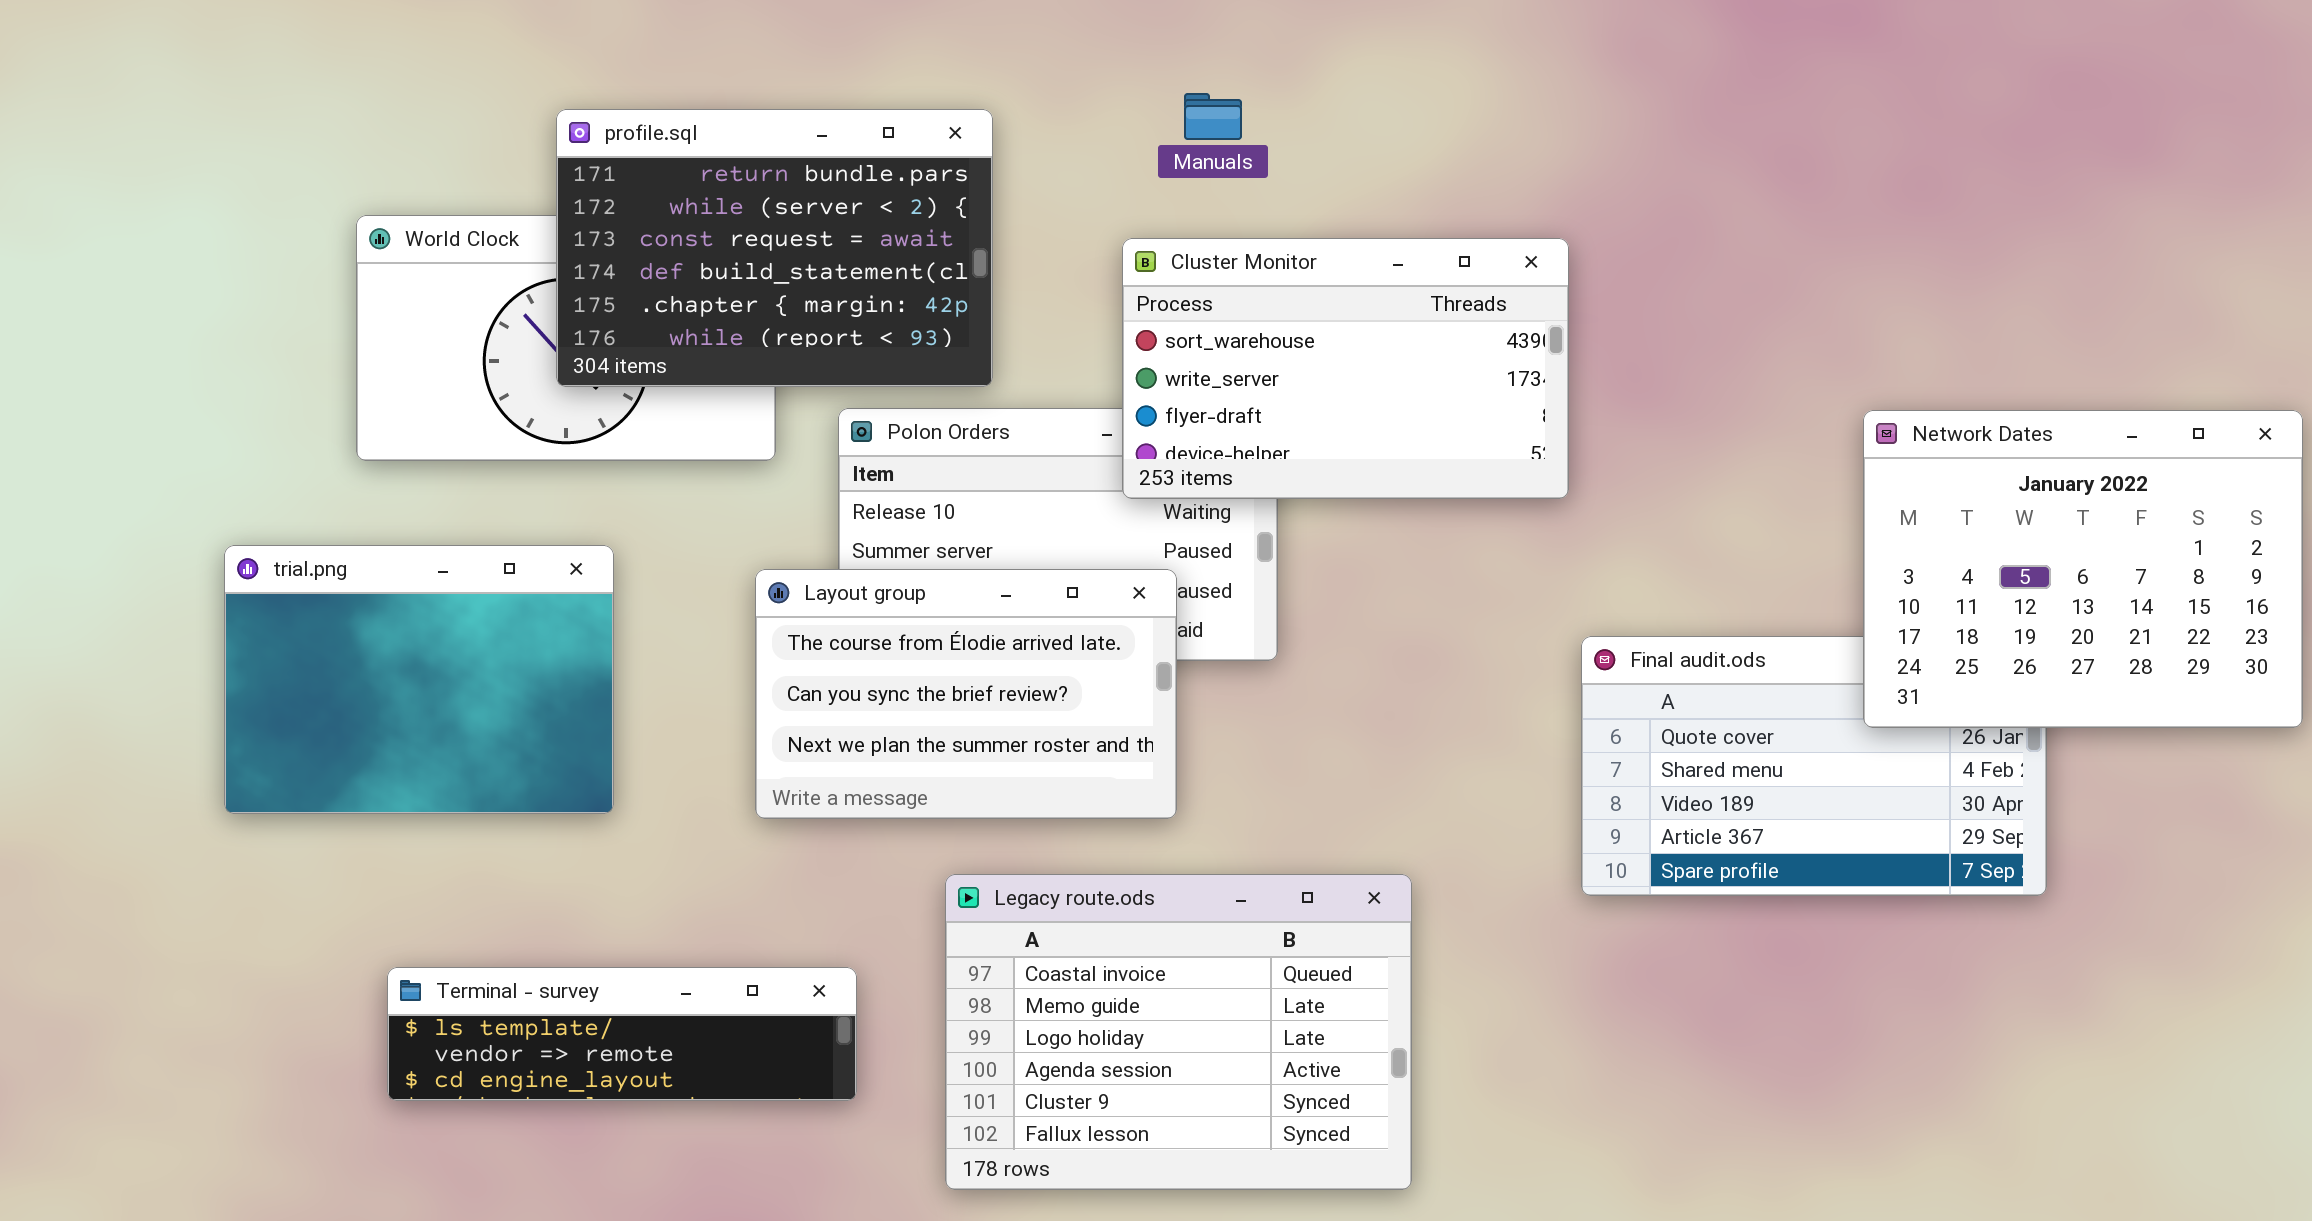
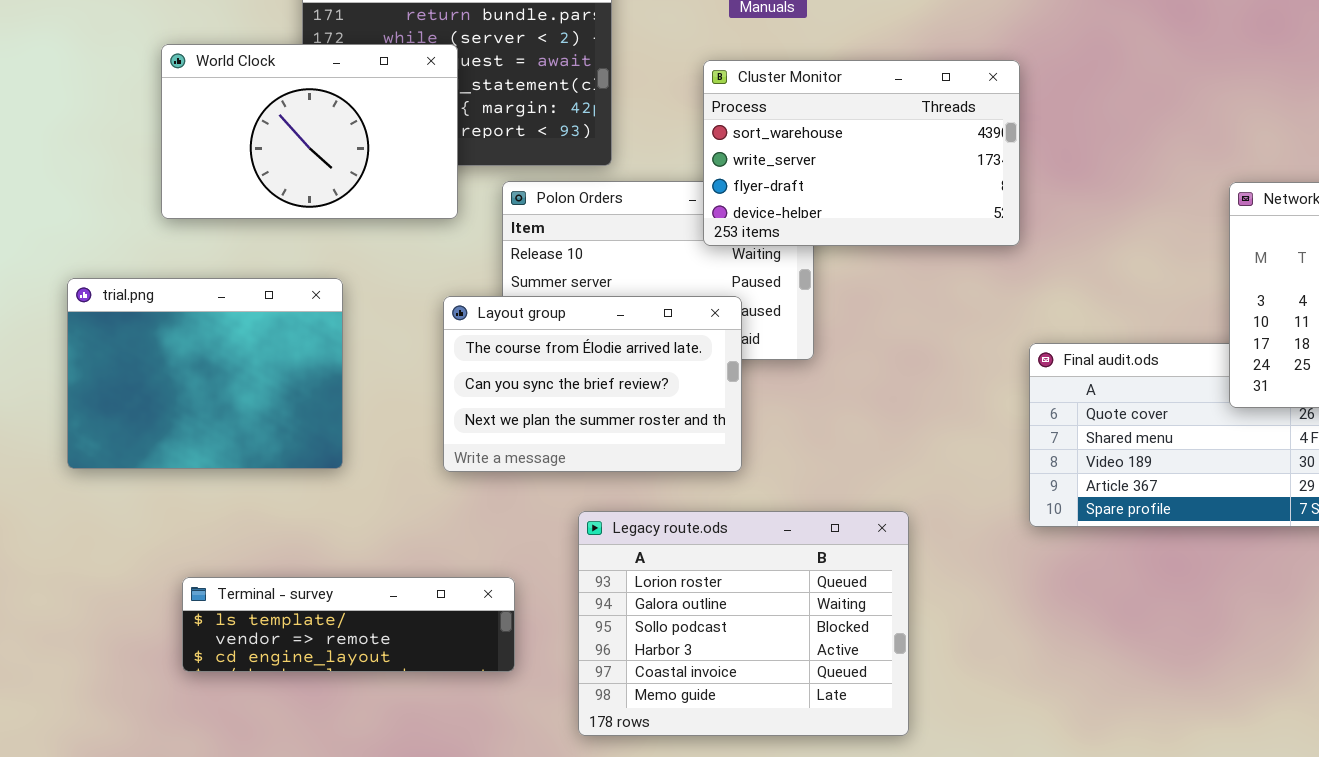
World Clock: [356,215,776,461] -> [161,44,458,219], raised
Legacy route.ods: [945,874,1412,1190] -> [578,511,909,736], scrolled up 4 rows

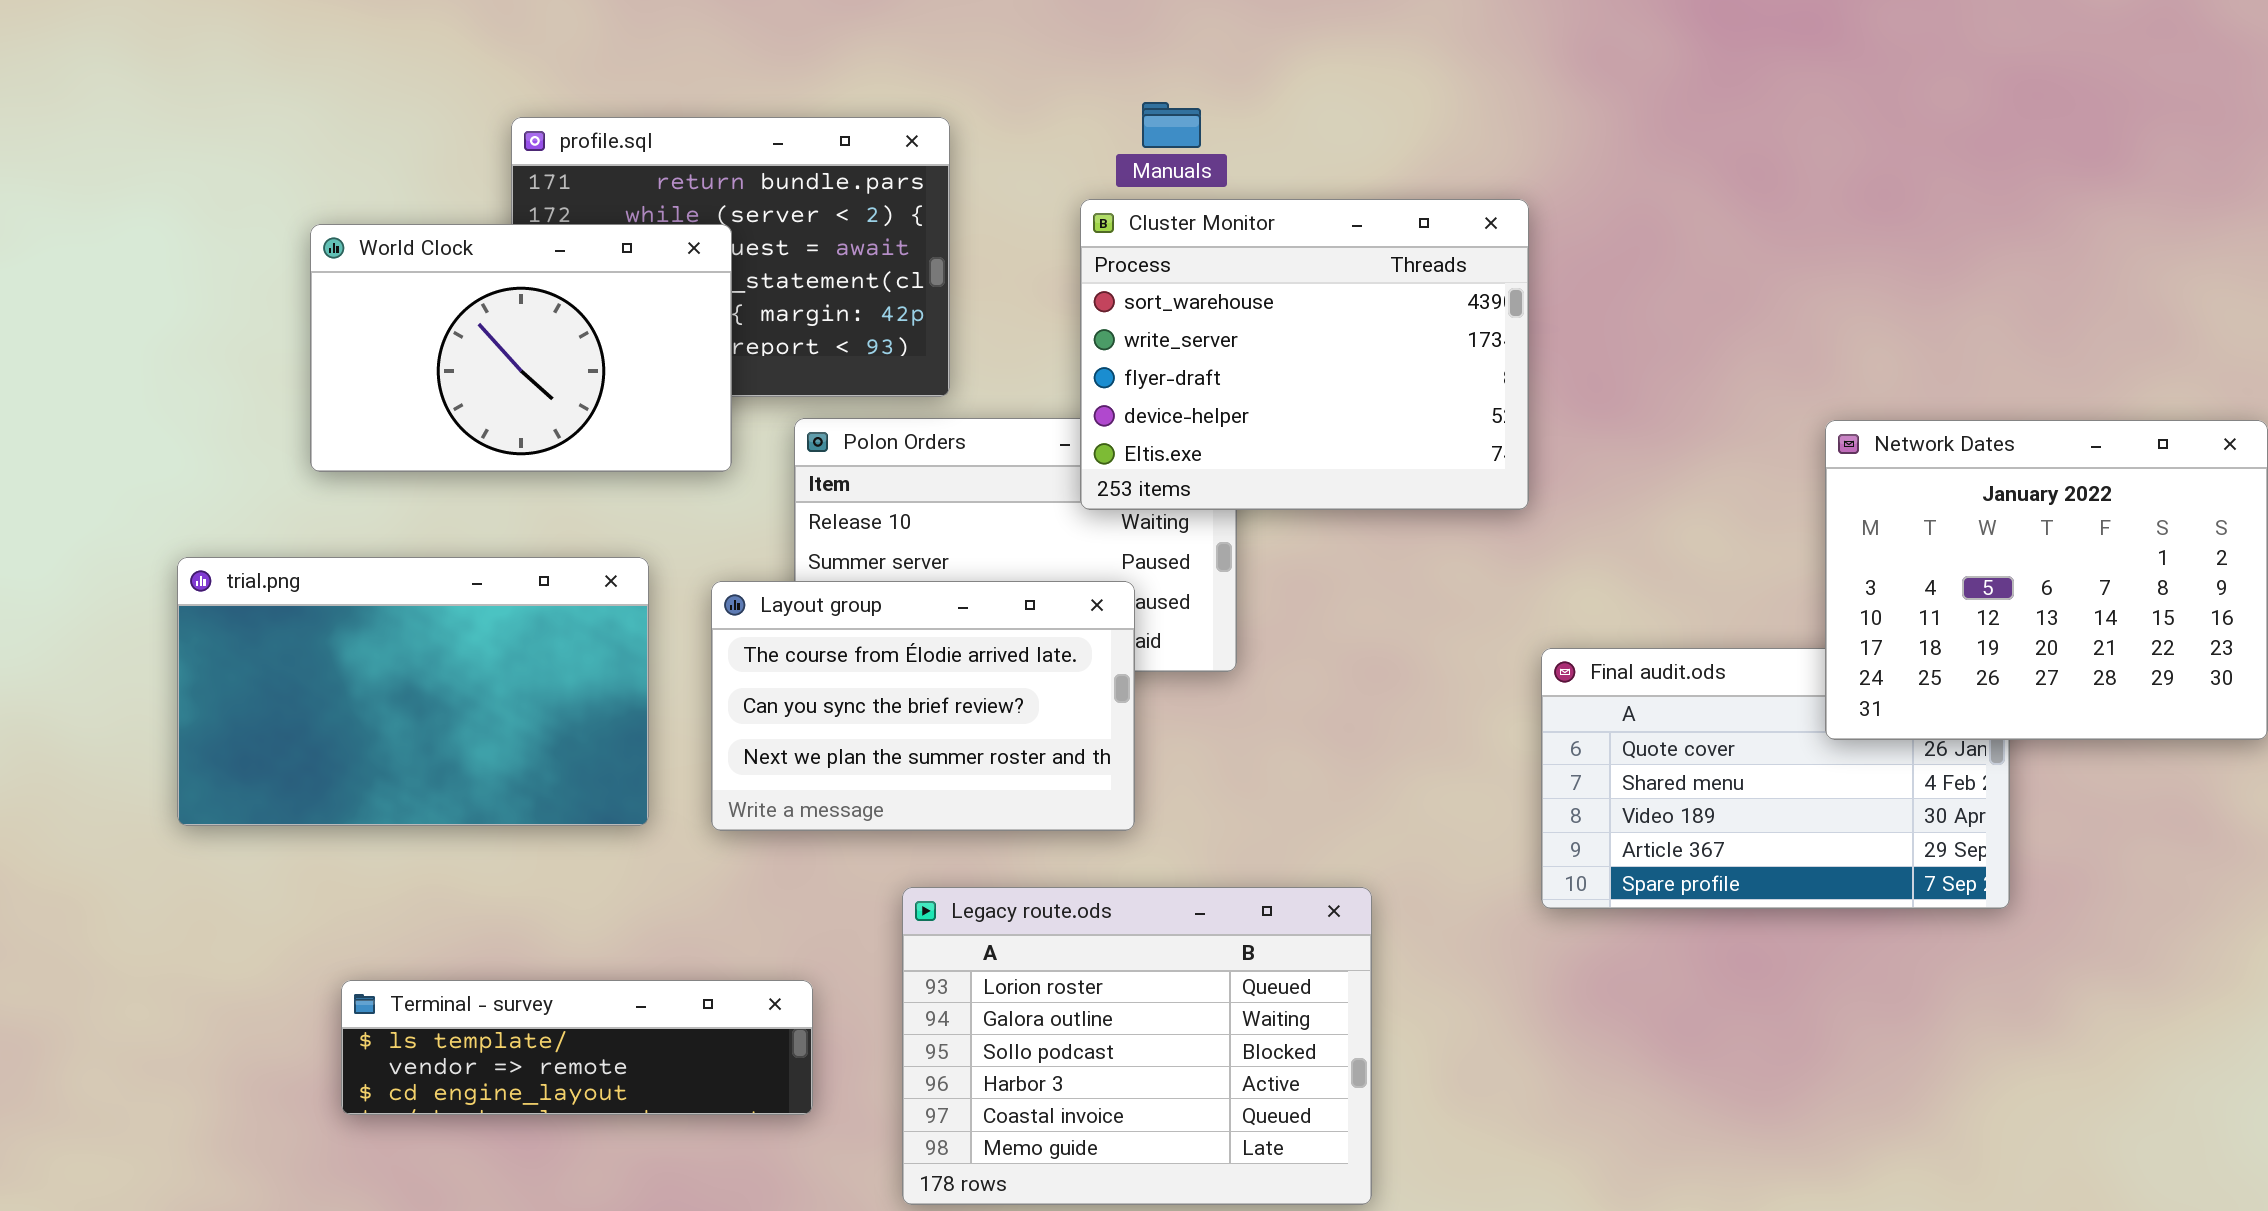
Cluster Monitor: [703,60,1020,246] -> [1080,199,1529,510], resized
trial.png: [67,278,343,469] -> [177,557,649,826], resized

